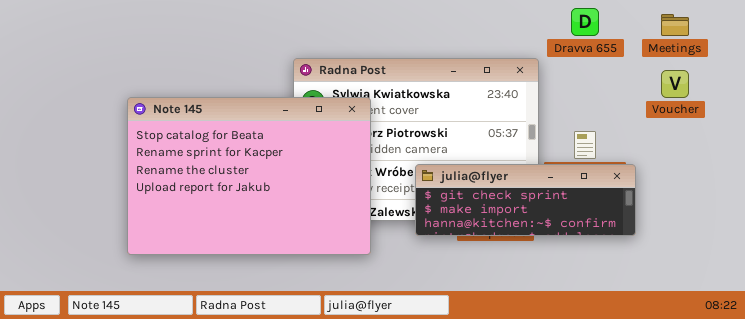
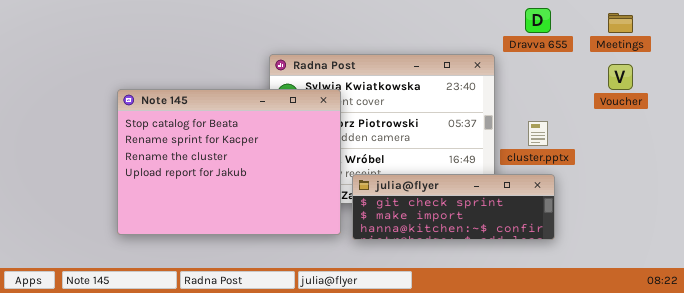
julia@flyer: [415,164,636,236] -> [352,174,555,240], moved

